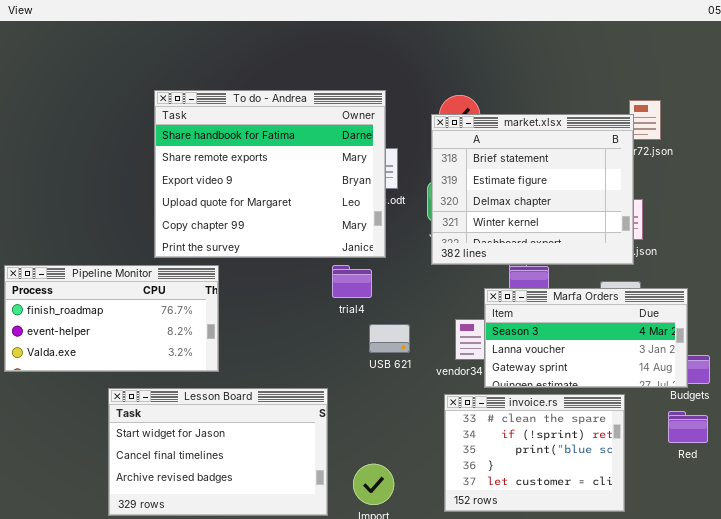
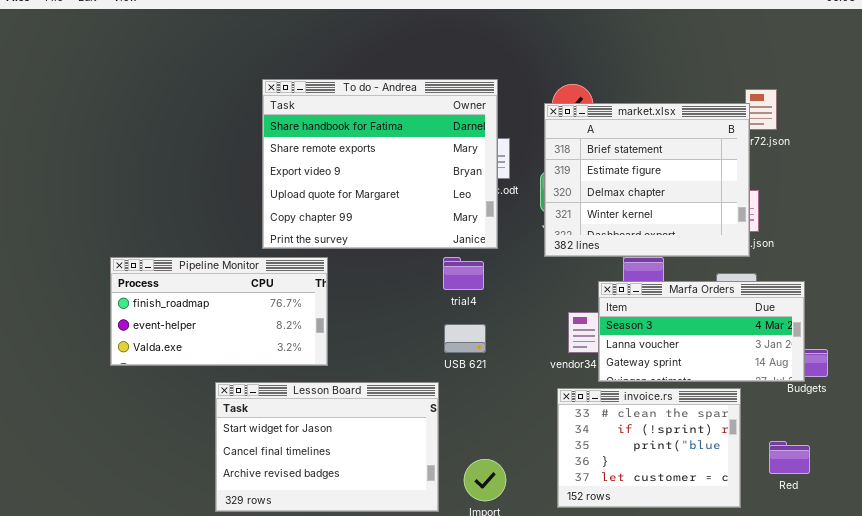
USB 621: [369,324,410,353] -> [444,324,486,353], moved
Red: [668,411,708,443] -> [769,441,810,474], moved

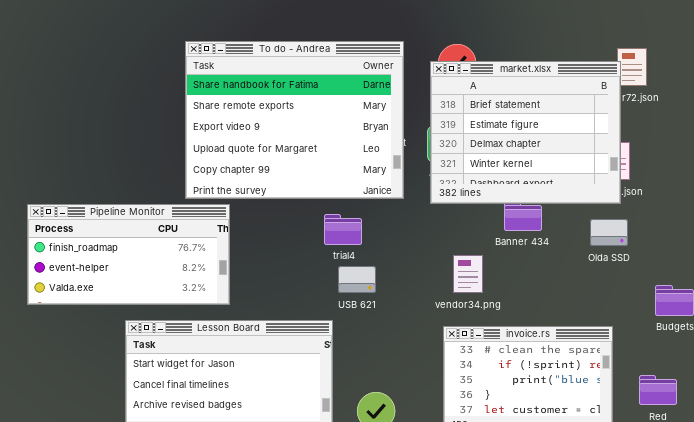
To do - Andrea: [262,79,498,249] -> [185,41,404,199], moved
trial4: [443,257,484,290] -> [324,214,362,245], moved
Marfa Orders: [598,281,805,382] -> none, closed

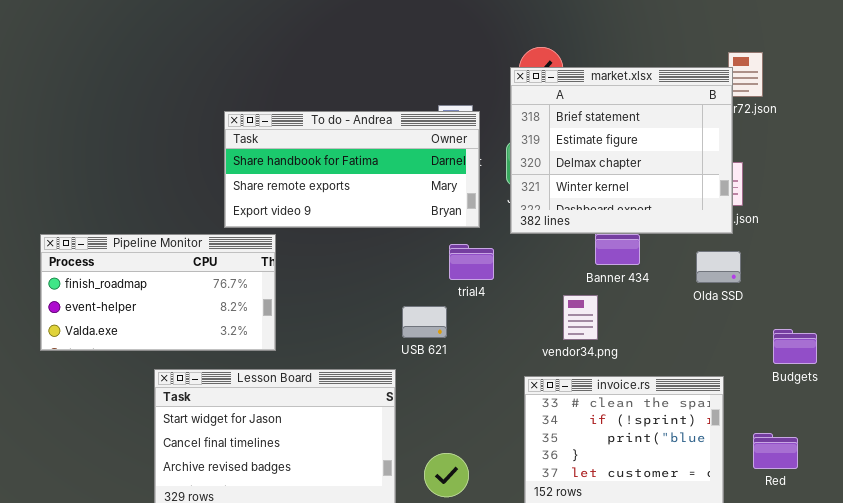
To do - Andrea: [185,41,404,199] -> [224,111,480,228], resized
trial4: [324,214,362,245] -> [449,244,494,280], moved
vendor34.png: [453,255,483,293] -> [563,295,598,340], moved

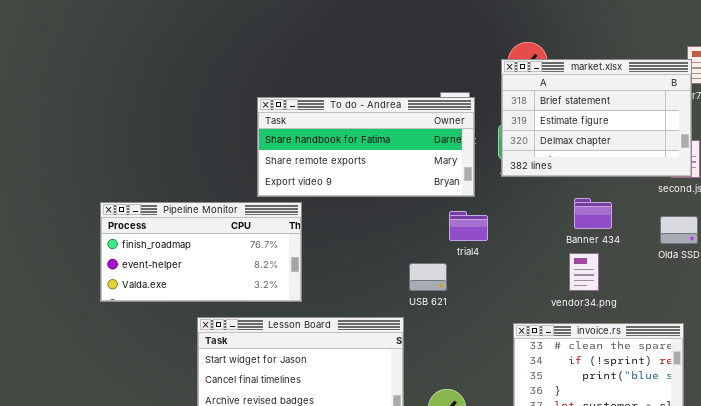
market.xlsx: [510,67,733,234] -> [501,59,692,177], resized
vendor34.png: [563,295,598,340] -> [569,253,599,291], moved

